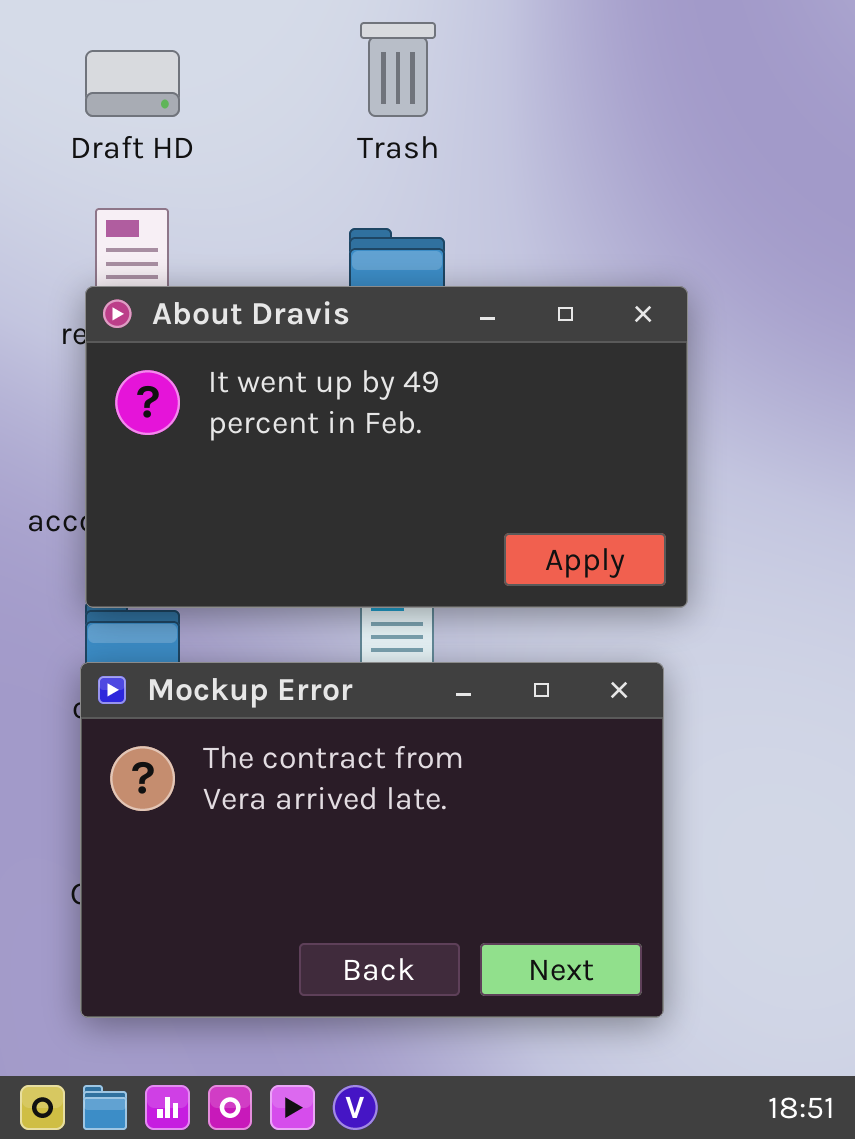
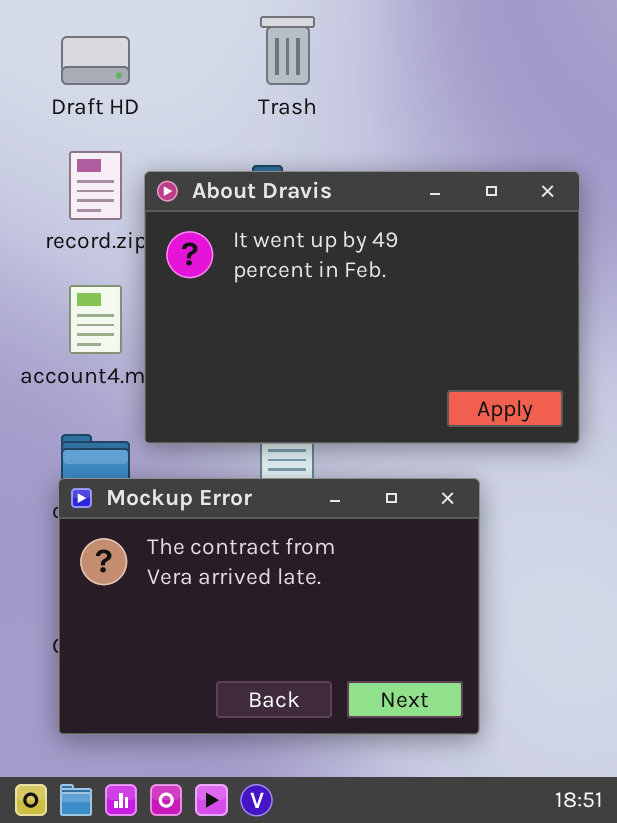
About Dravis: [85,286,688,608] -> [144,171,580,444], moved, resized

